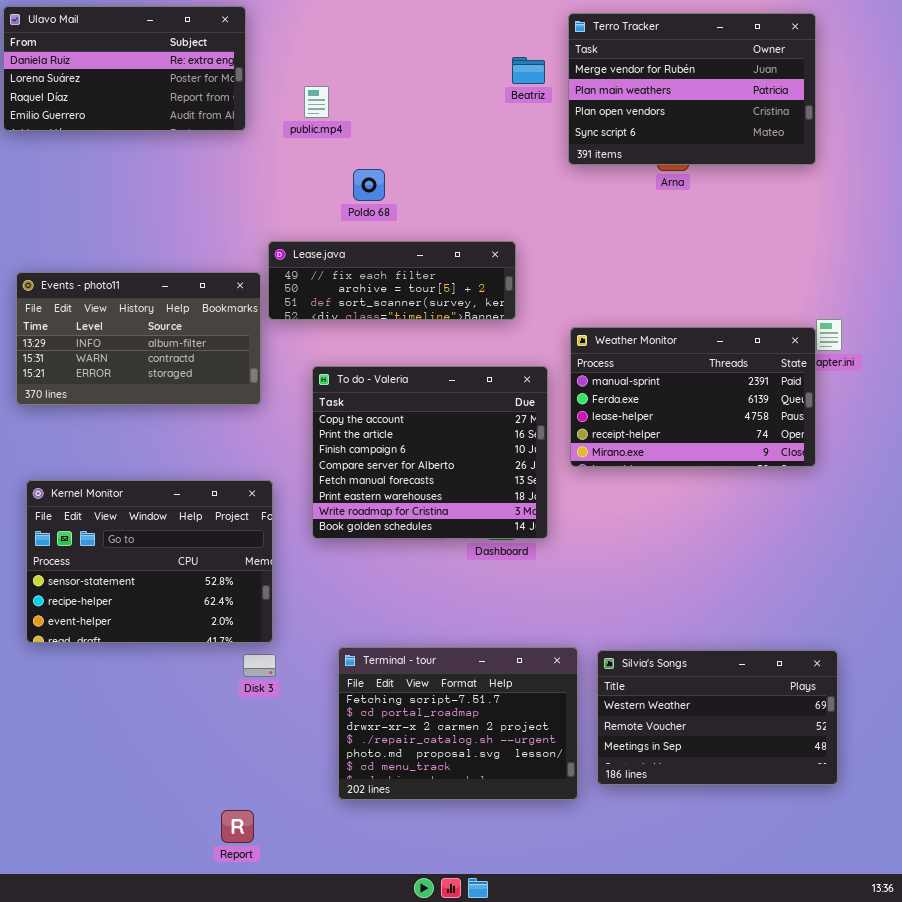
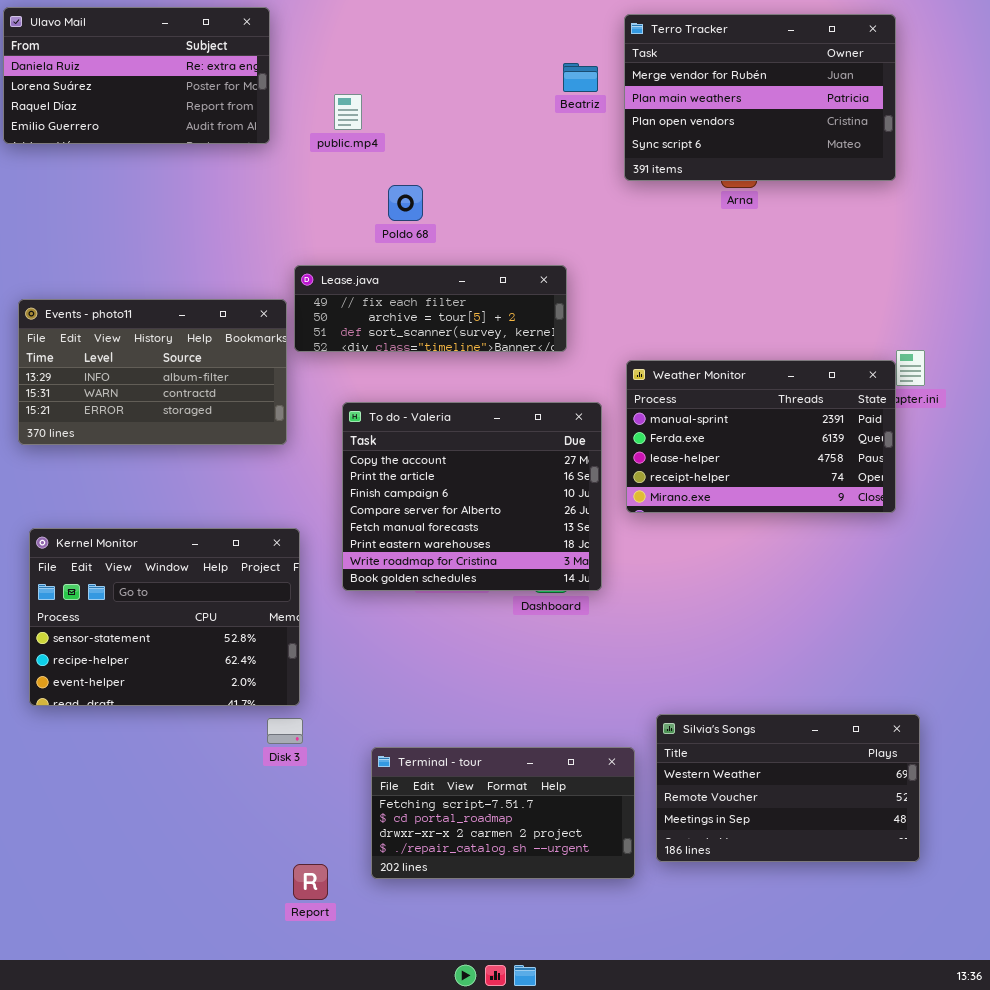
Terminal - tour: [338,647,578,800] -> [371,747,635,879], resized
Report: [221,810,254,843] -> [293,864,328,900], moved

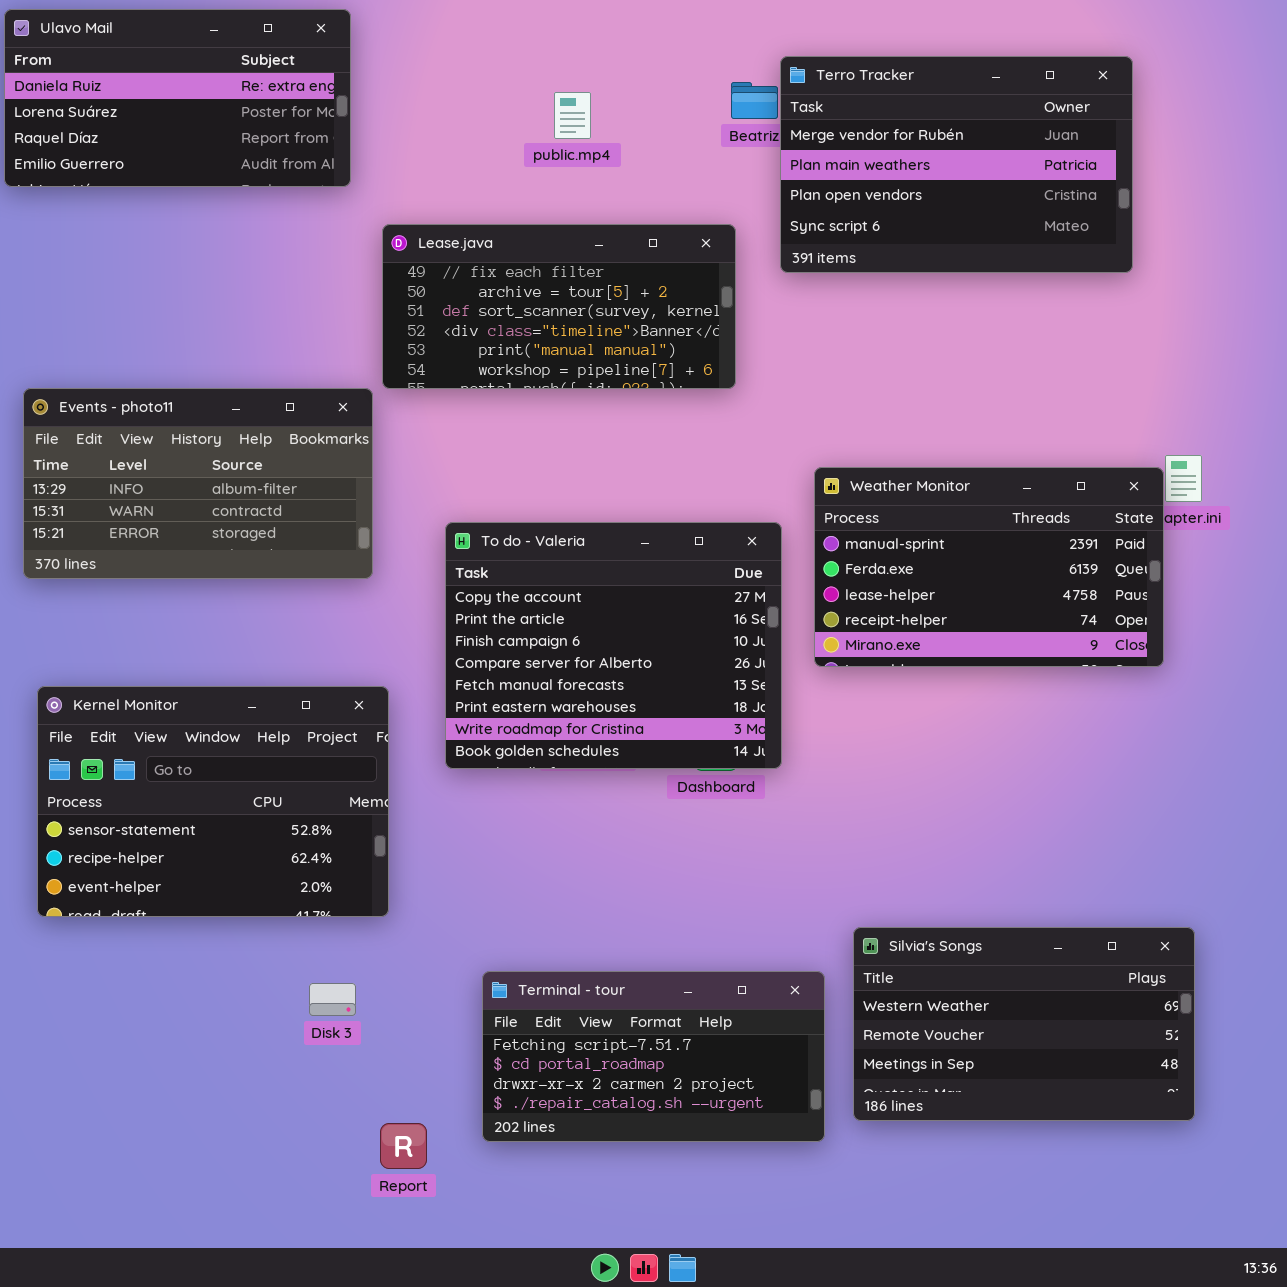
Terro Tracker: [624,14,896,181] -> [780,56,1133,273], moved
public.mp4: [334,94,362,130] -> [554,92,591,139], moved
Lease.java: [294,265,567,352] -> [382,224,736,389], moved, resized
Disk 3: [267,718,303,744] -> [309,983,356,1016], moved

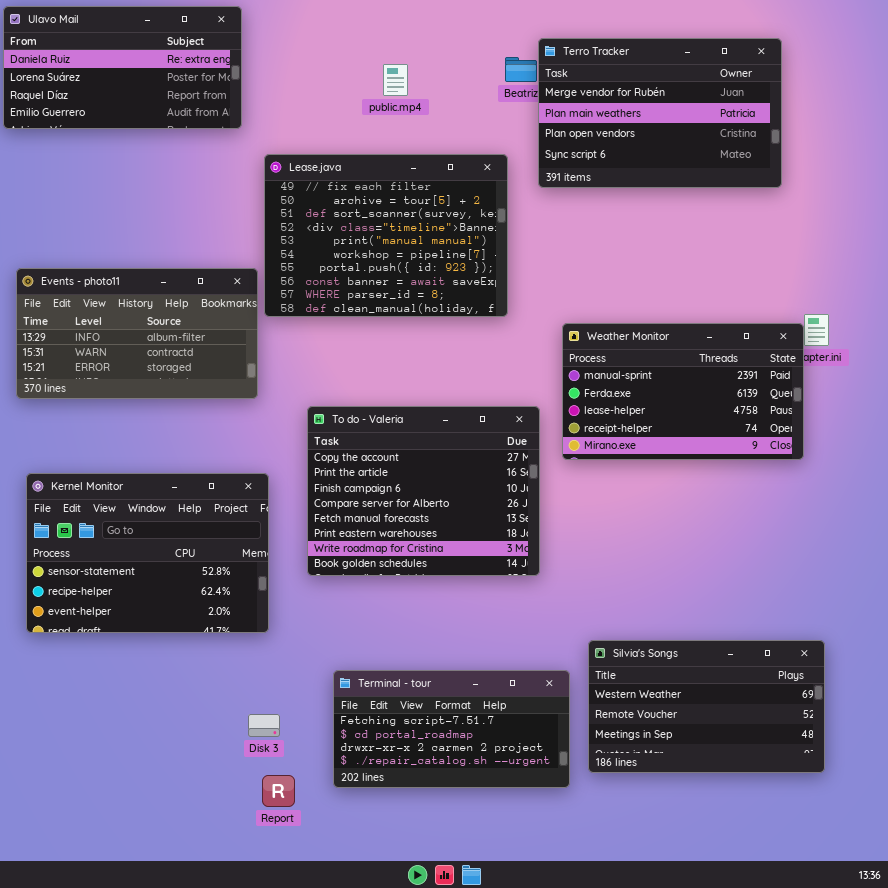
Lease.java: [382,224,736,389] -> [264,154,508,317], resized
To do - Valeria: [445,522,782,769] -> [307,406,540,576], moved
Disk 3: [309,983,356,1016] -> [248,714,280,737], moved

